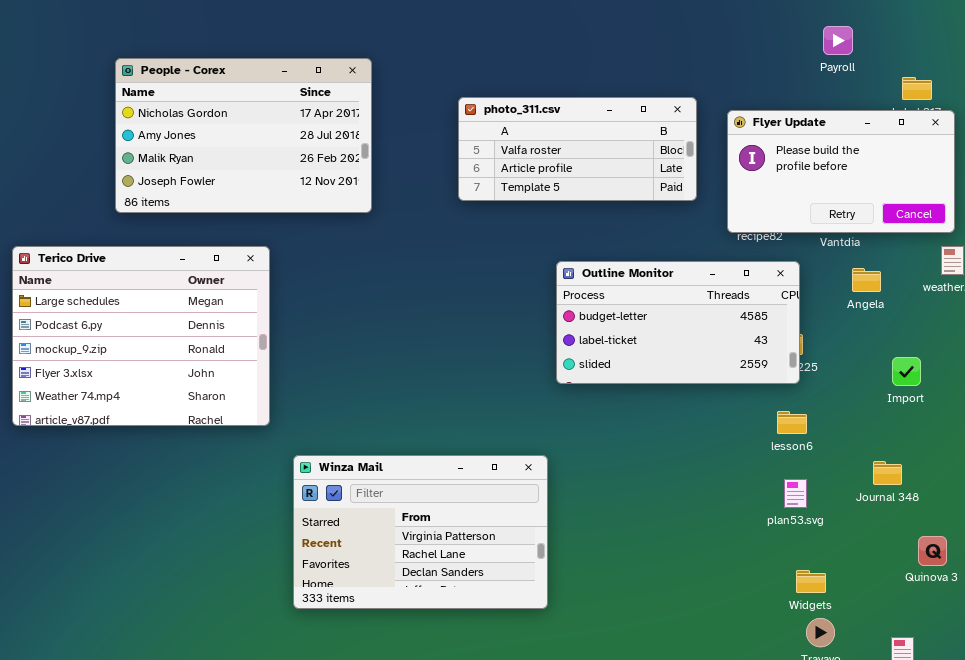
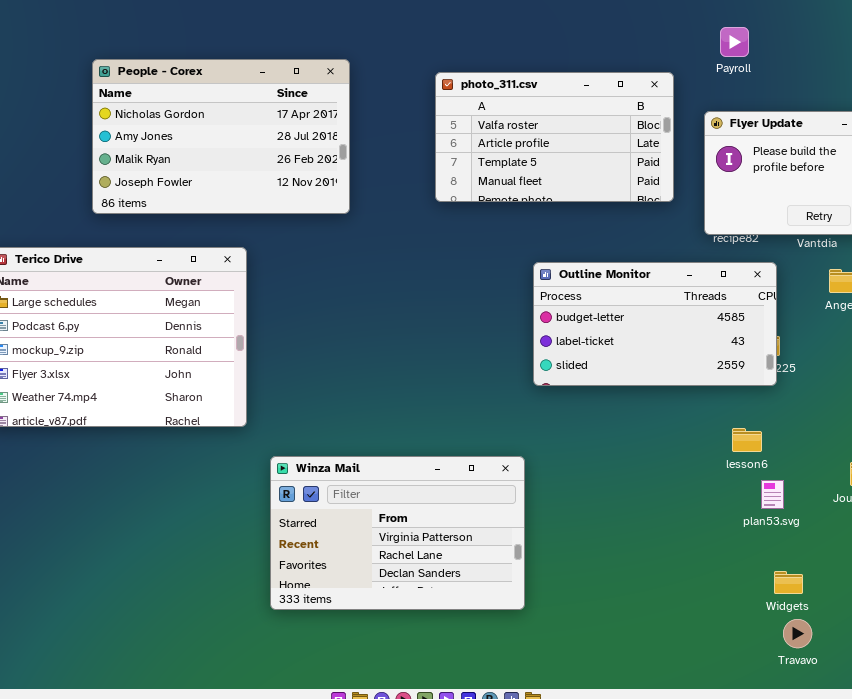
Payroll: [823,26,853,55] -> [720,27,749,57], moved
photo_311.csv: [458,97,697,201] -> [435,72,674,202], resized
lesson6: [777,411,807,434] -> [732,428,762,452], moved

